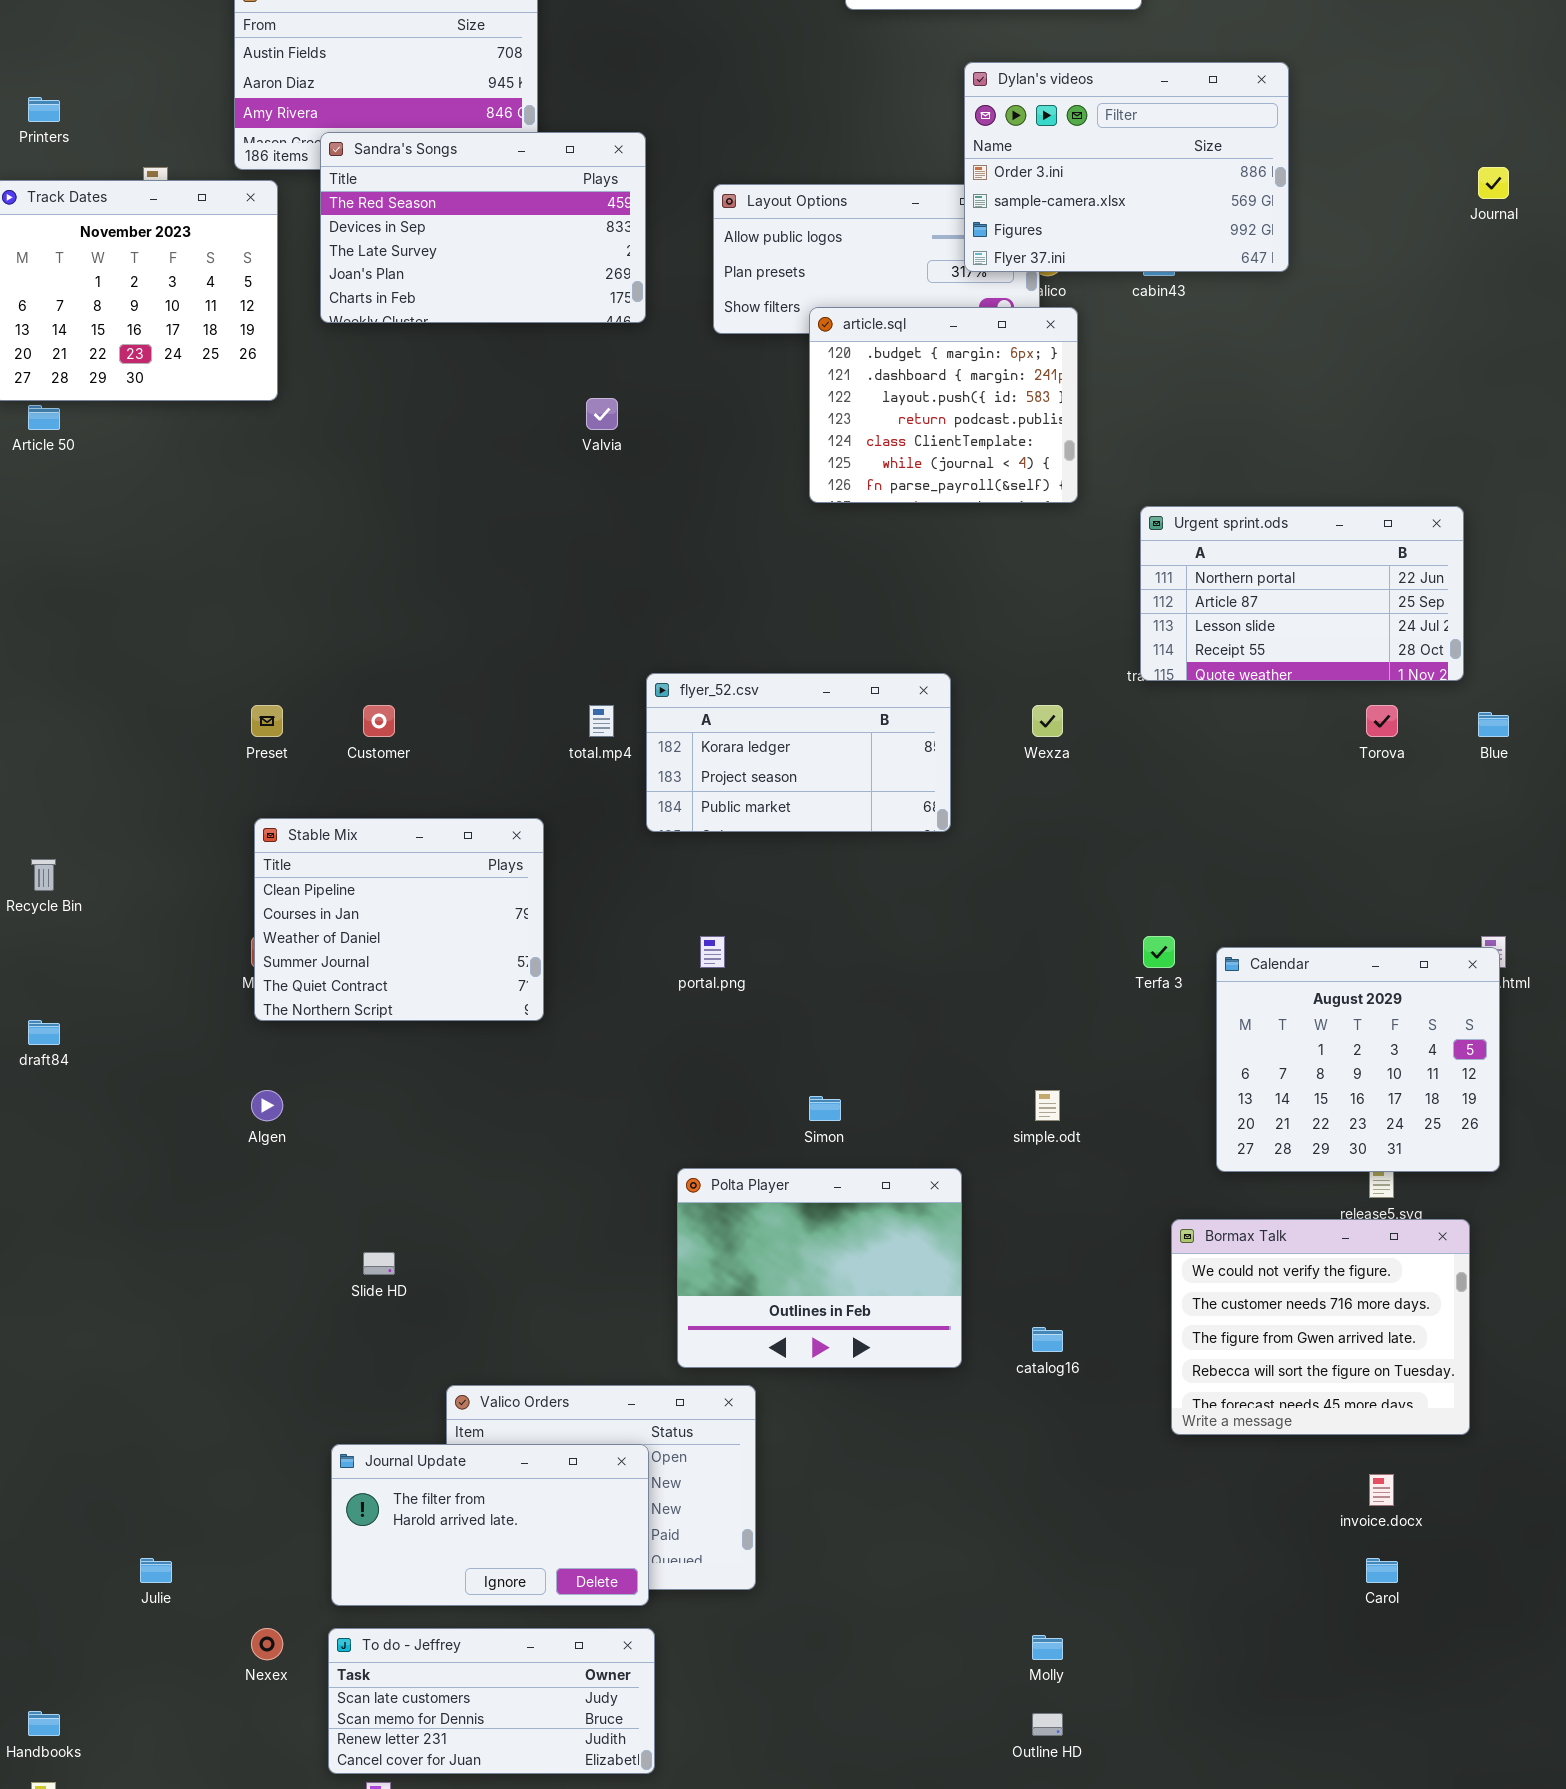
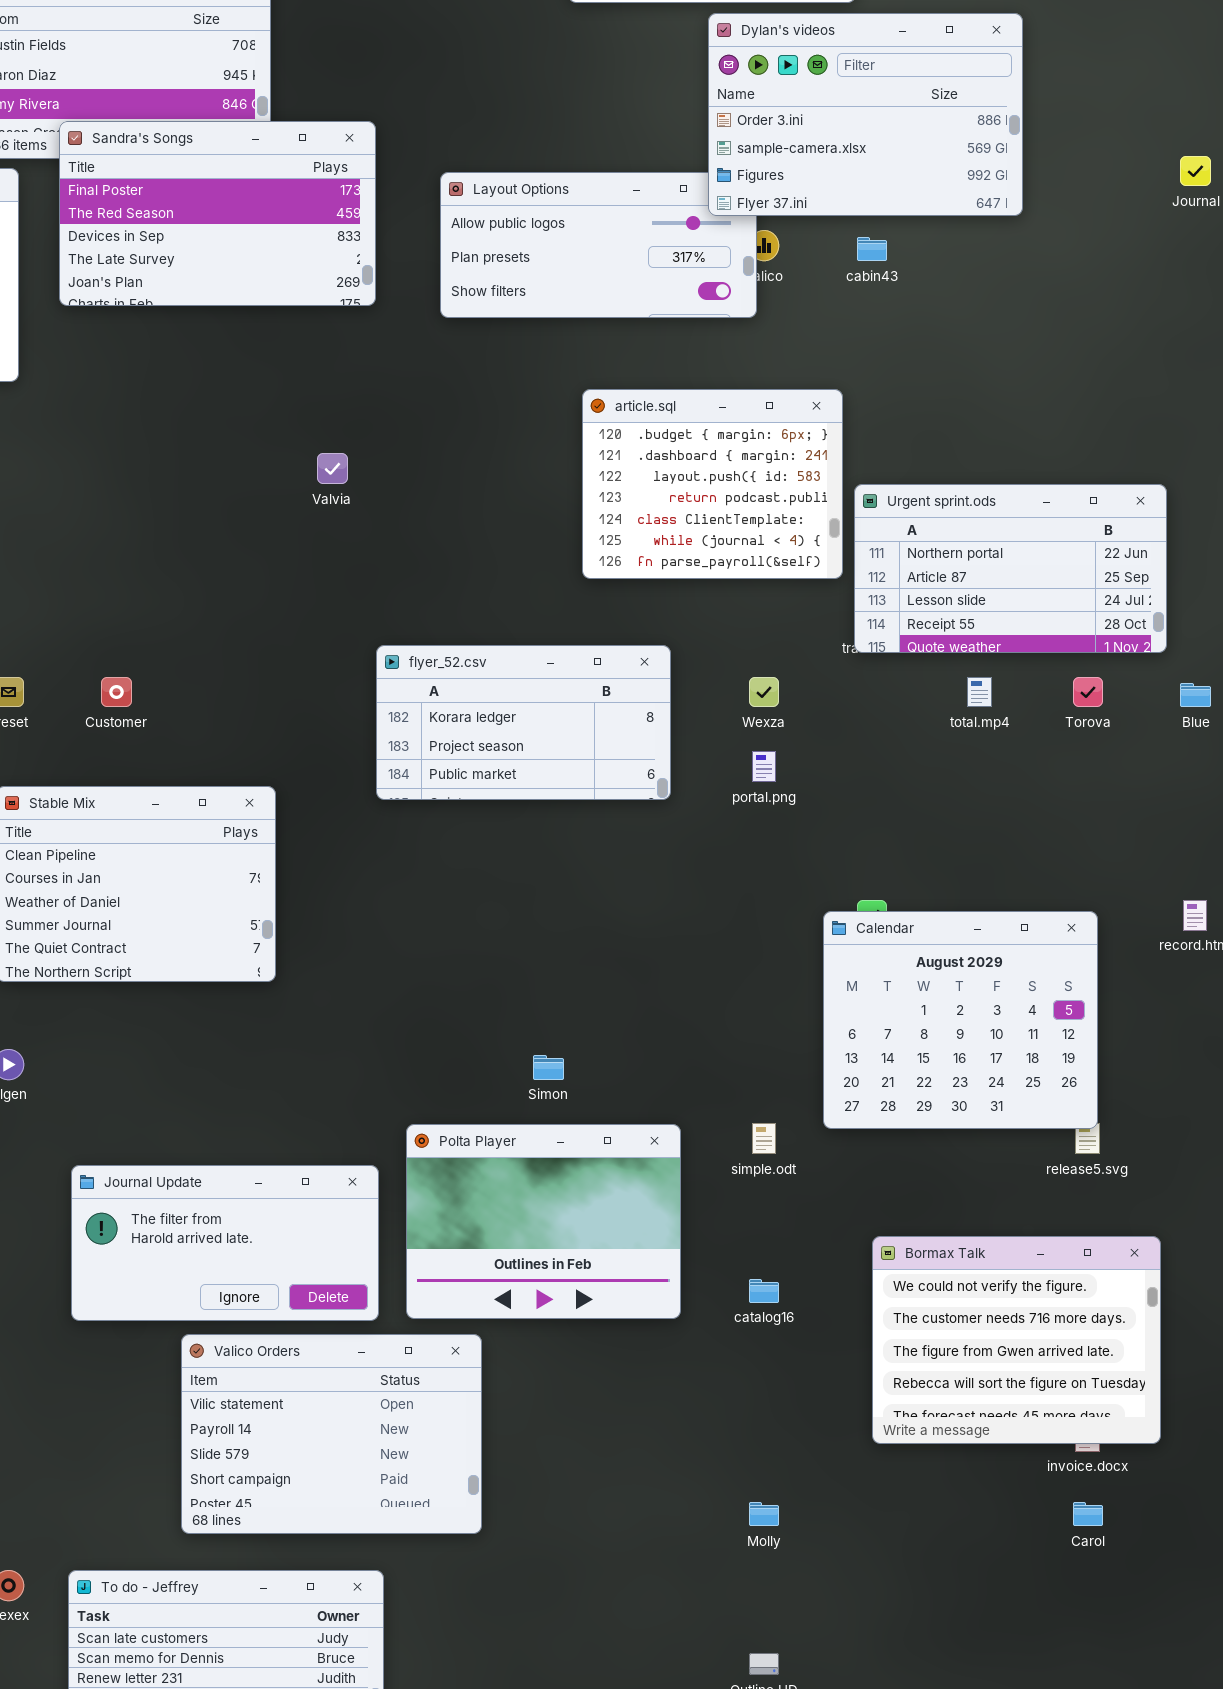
Dylan's videos: [964,62,1289,272] -> [708,13,1023,216], moved
Sandra's Songs: [320,132,646,323] -> [59,121,376,306], scrolled up 1 row
article.sql: [809,307,1078,503] -> [582,389,843,579], moved
Valvia: [586,398,618,430] -> [317,453,348,484], moved
total.mp4: [589,705,614,737] -> [967,677,992,707], moved
portal.png: [700,936,725,968] -> [752,751,776,782], moved
Calendar: [1216,947,1500,1172] -> [823,911,1098,1129], moved
simple.odt: [1035,1090,1060,1121] -> [752,1123,776,1154], moved
Bormax Talk: [1171,1219,1470,1435] -> [872,1236,1161,1444], moved
Journal Update: [331,1444,649,1606] -> [71,1165,379,1321], moved
Molly: [1032,1635,1063,1660] -> [749,1502,779,1526], moved

